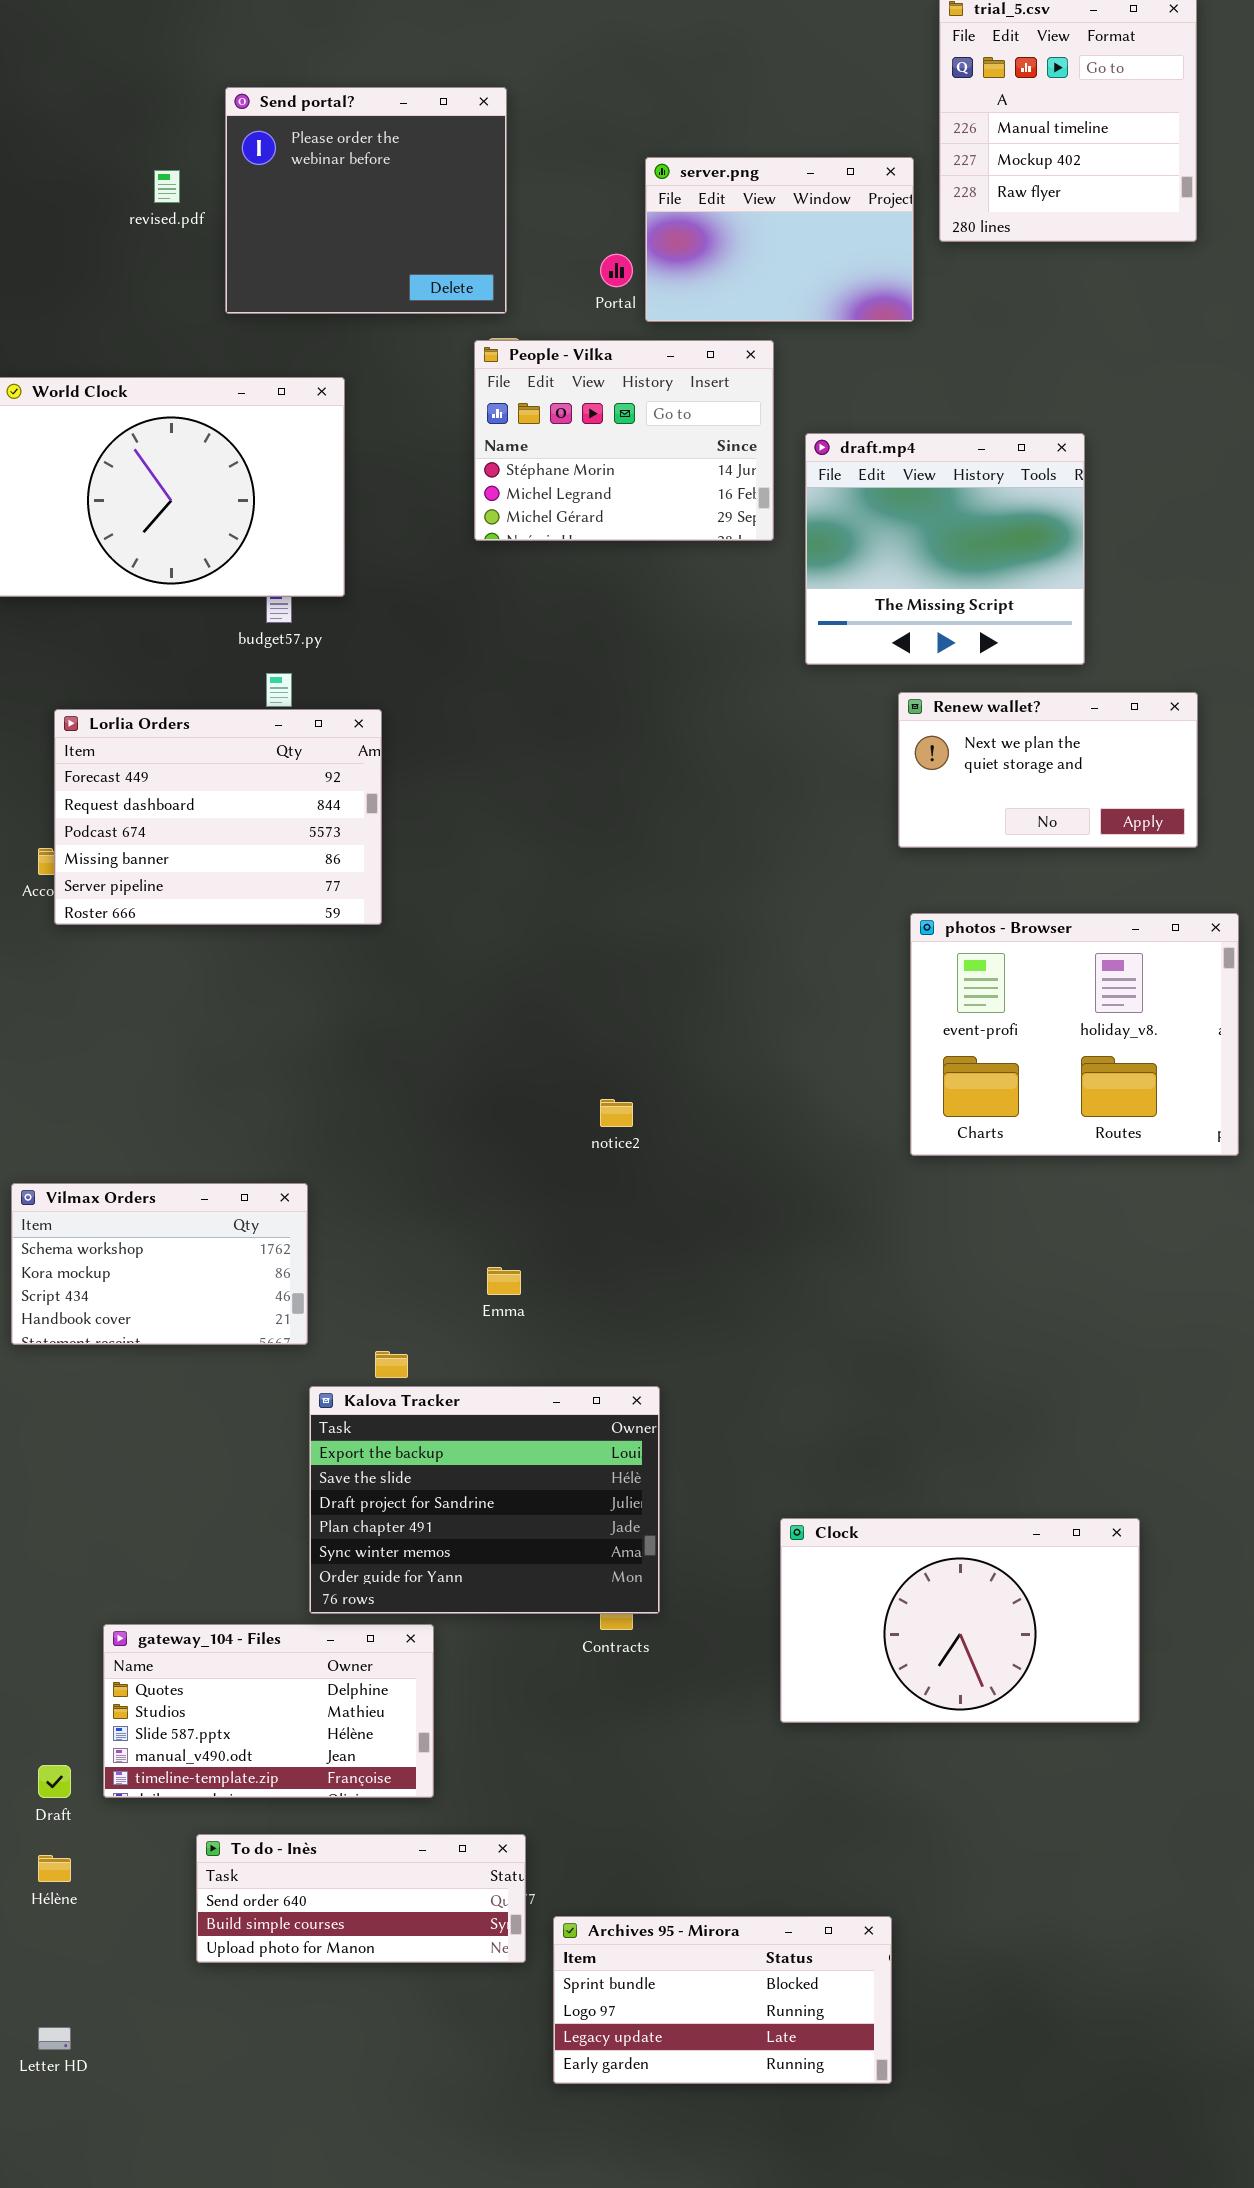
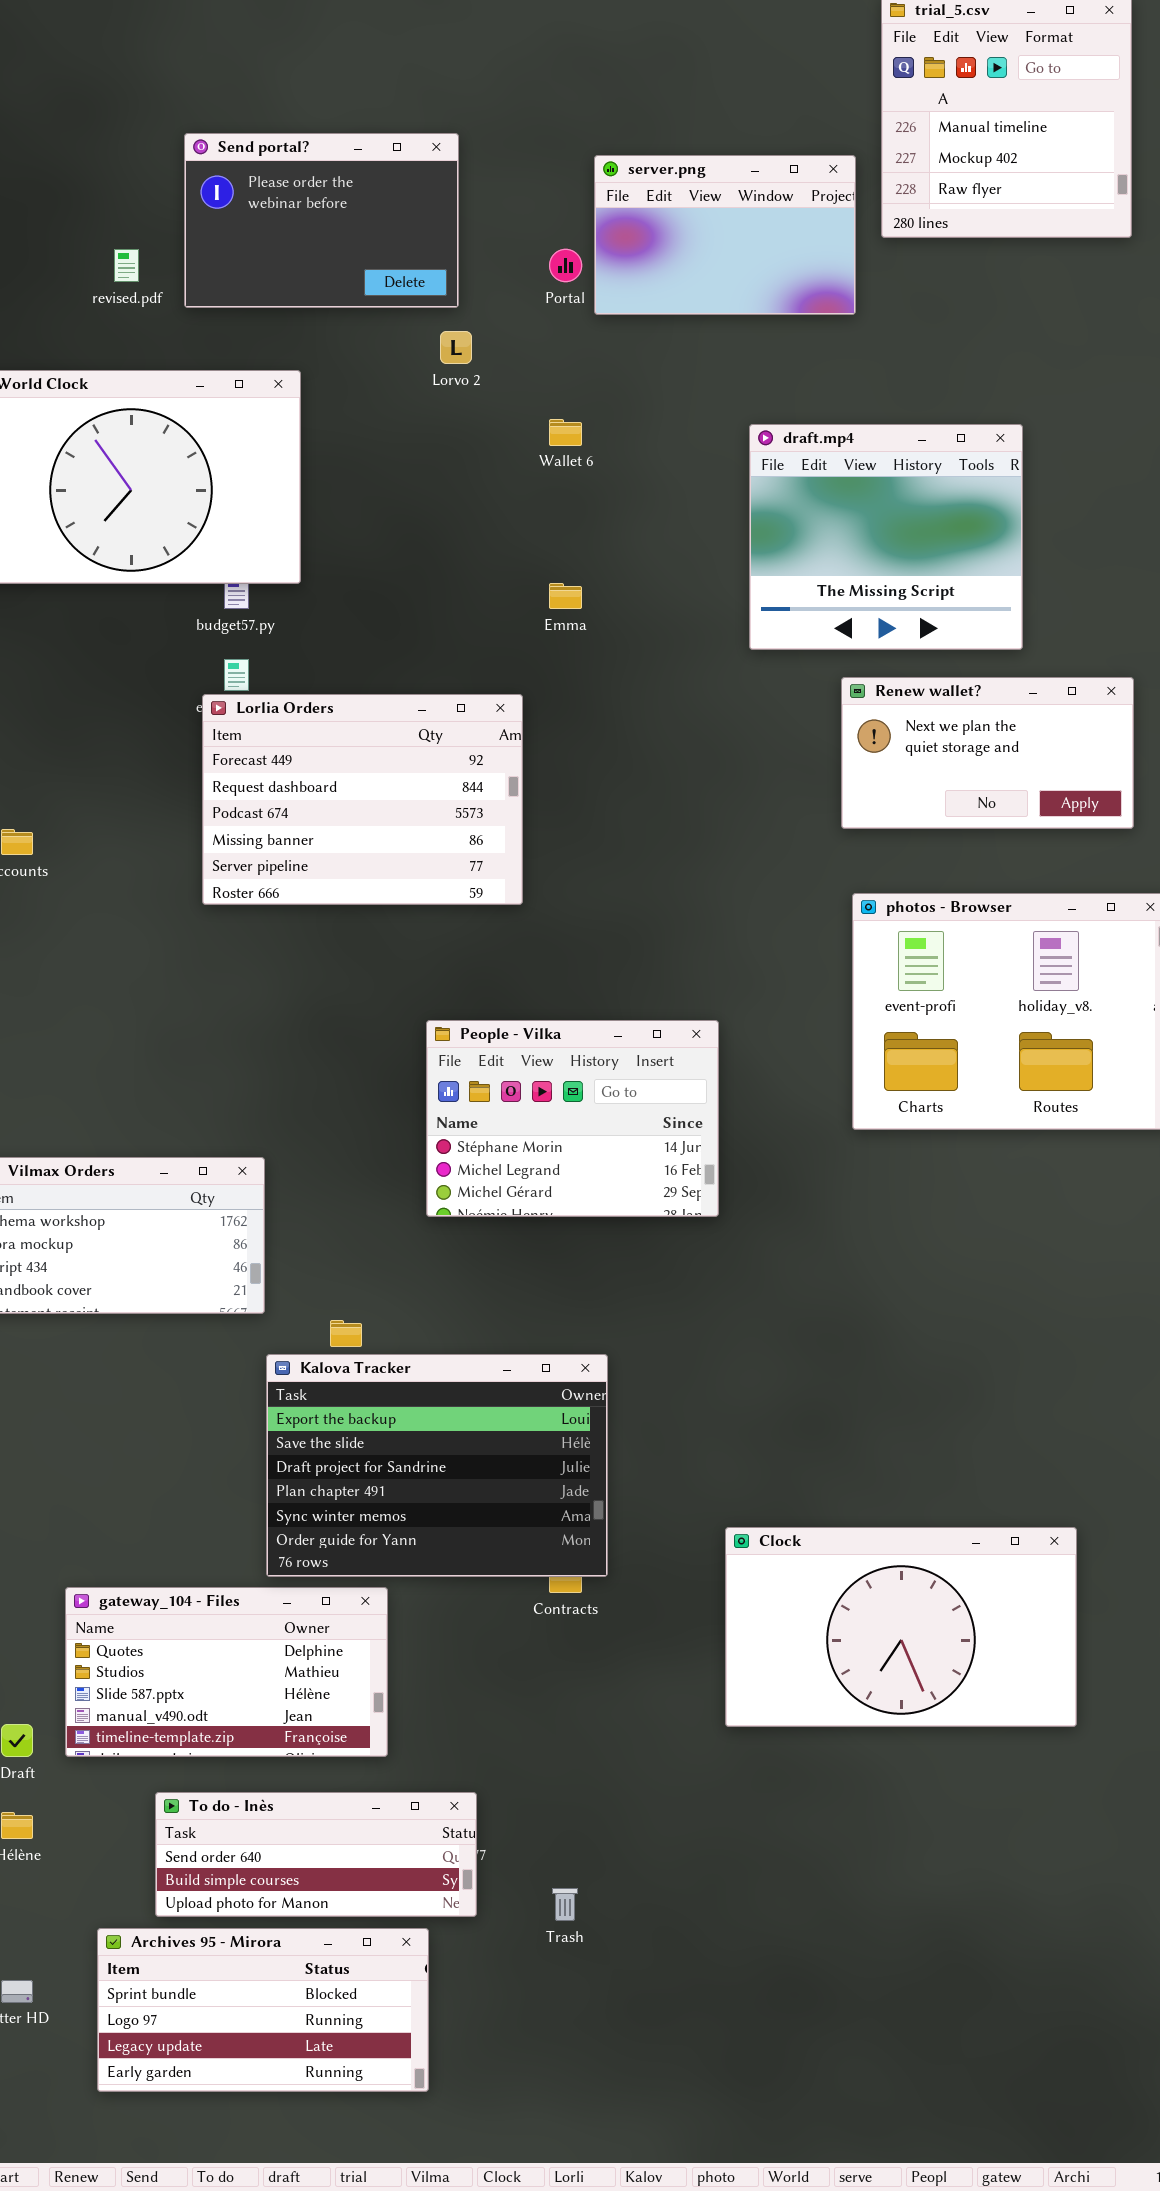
Send portal?: [225,87,507,314] -> [184,133,459,308], resized
revised.pdf: [154,170,180,203] -> [114,249,139,282], moved
People - Vilka: [474,340,774,541] -> [426,1020,719,1217], moved
Lorlia Orders: [54,709,382,925] -> [202,694,523,905], moved
Emma: [487,1267,521,1295] -> [549,583,582,609], moved
Clock: [780,1518,1140,1723] -> [725,1527,1077,1727], moved
Archives 95 - Mirora: [553,1916,892,2084] -> [97,1928,429,2092], moved

